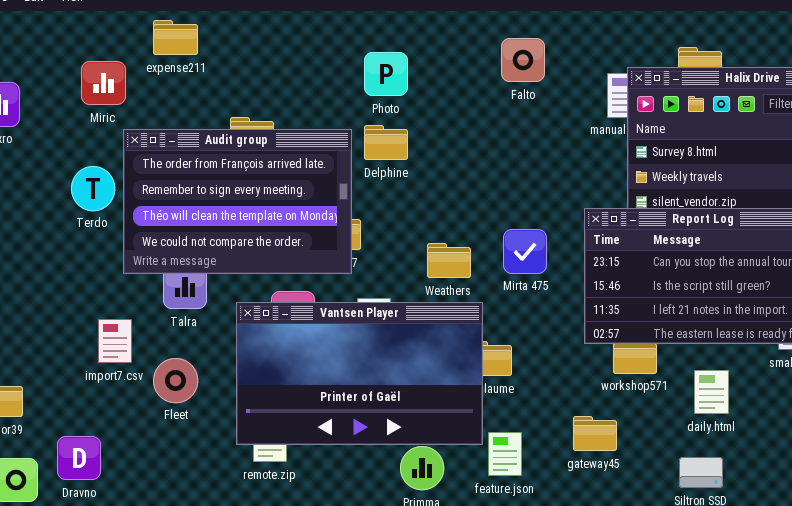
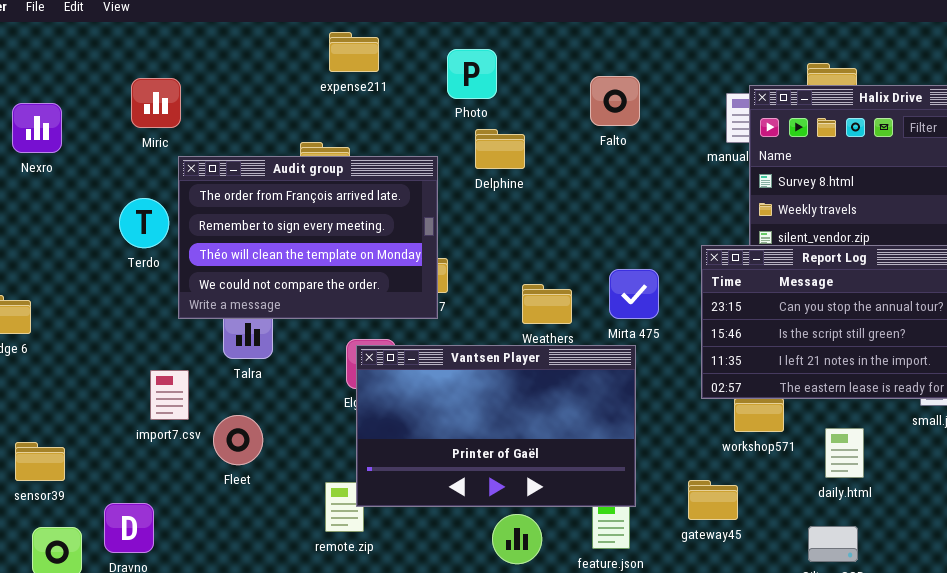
expense211: [153,20,198,55] -> [329,32,379,72], moved
Falto: [501,38,545,82] -> [590,76,640,126], moved
Photo: [364,52,408,96] -> [447,49,497,99], moved
Delphine: [364,125,408,160] -> [475,129,525,169], moved
Vantsen Player: [236,302,483,445] -> [356,345,636,507], moved

